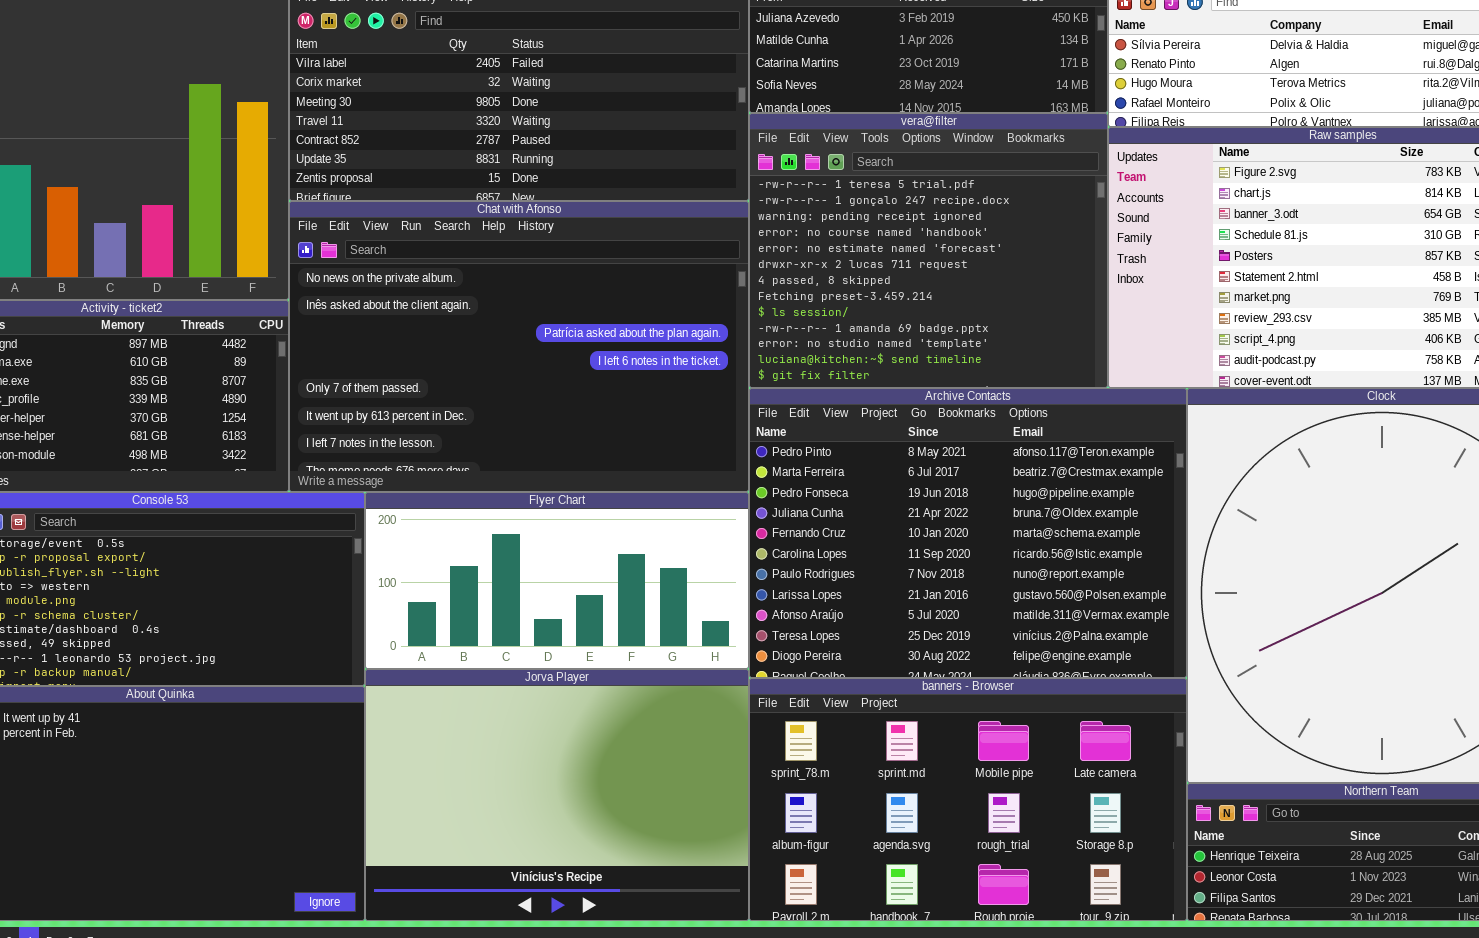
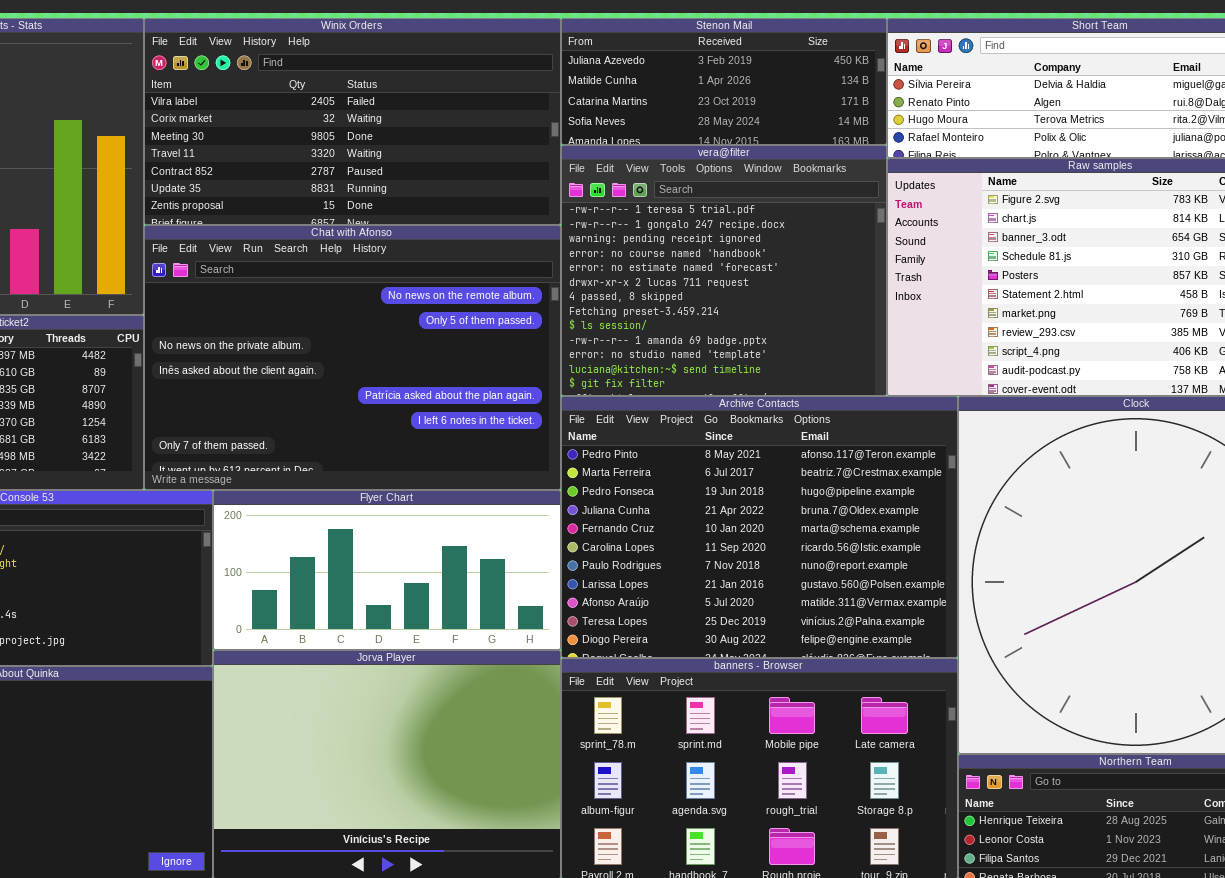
Chat with Afonso: [289,201,749,492] -> [144,225,561,490], scrolled up 2 rows

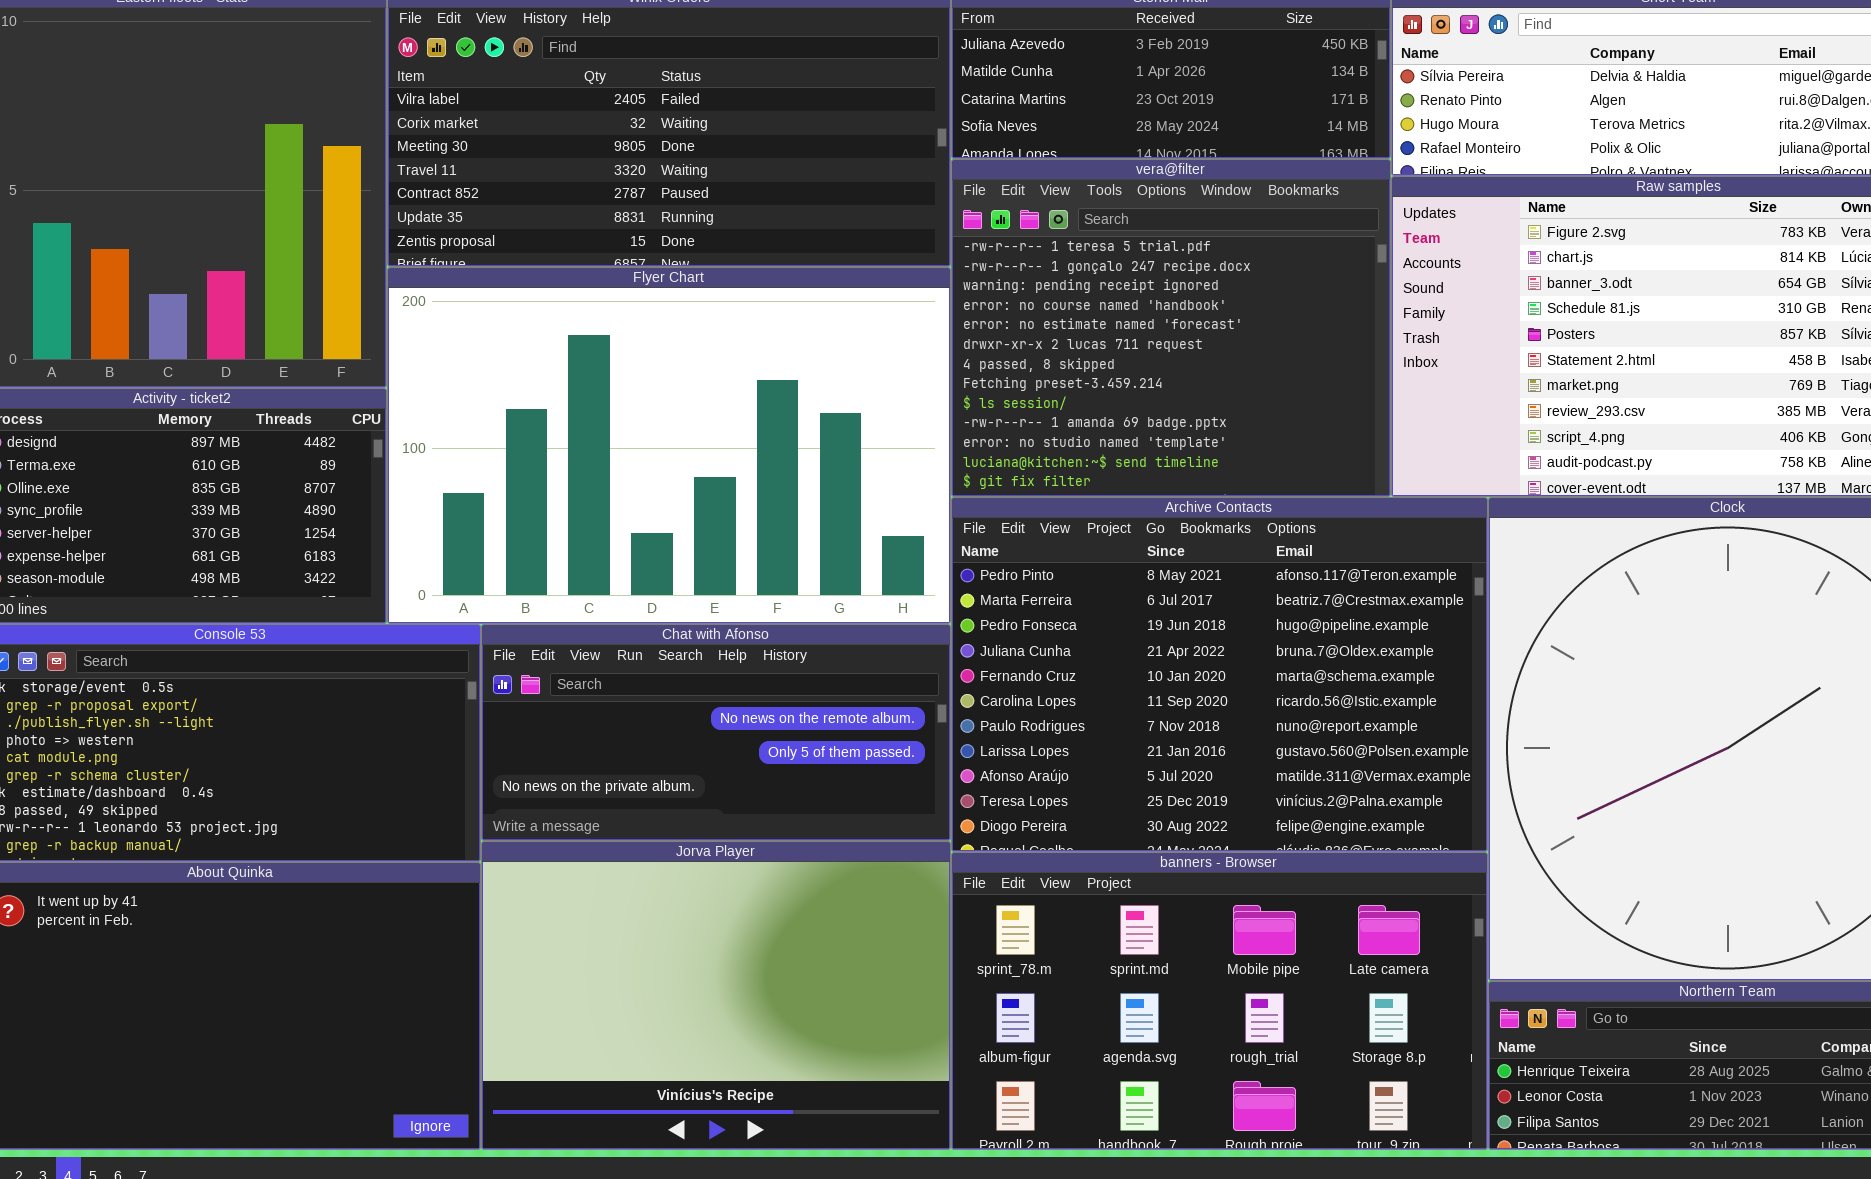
Chat with Afonso: [144,225,561,490] -> [481,624,951,841], moved, resized
Flyer Chart: [213,490,561,650] -> [387,267,951,624], moved, resized

